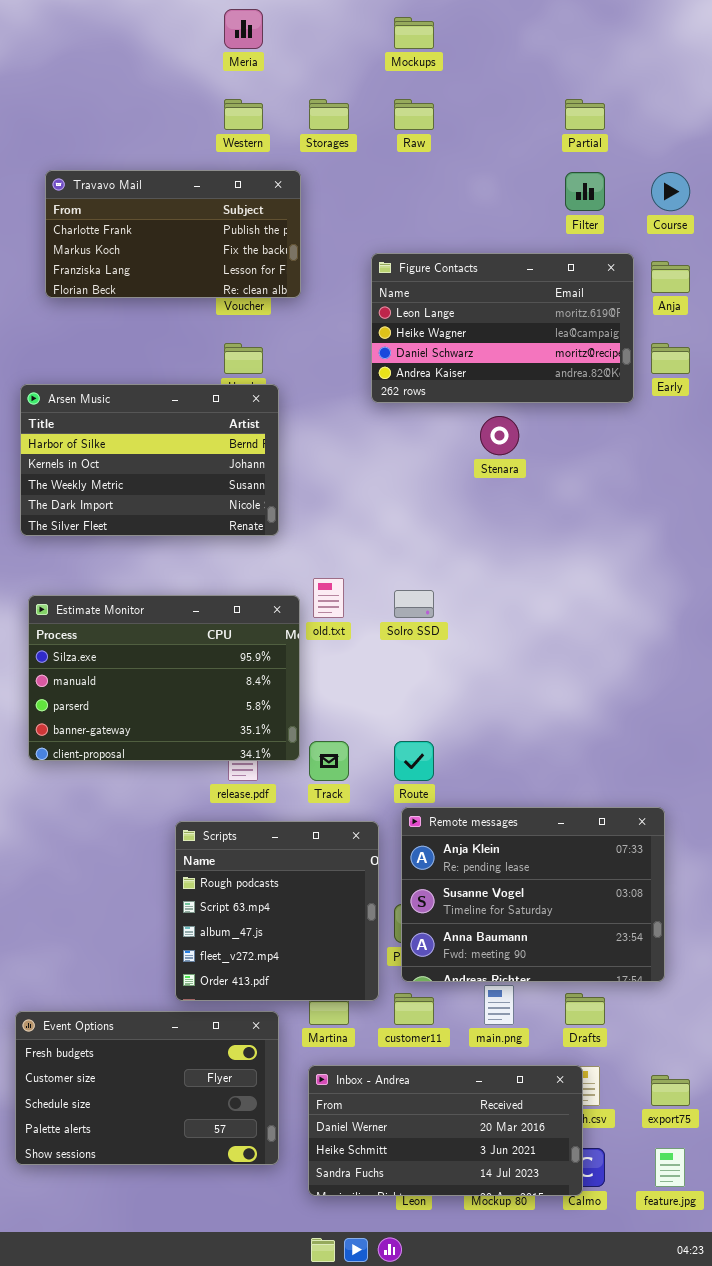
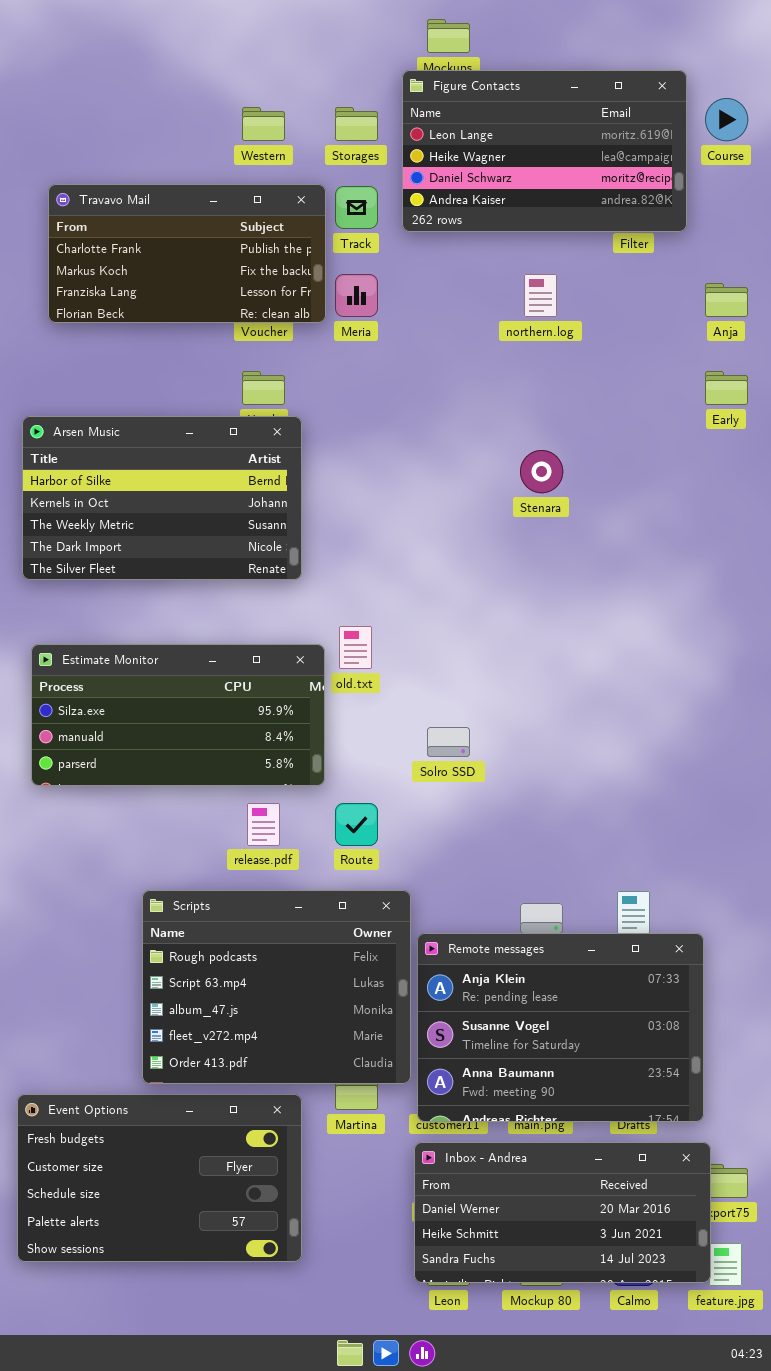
Meria: [224,9,263,49] -> [335,274,378,317], moved
Course: [651,172,690,211] -> [705,98,748,141], moved
Figure Contacts: [371,253,634,403] -> [402,70,687,232], moved
Solro SSD: [394,590,434,618] -> [427,727,470,757], moved
Estimate Monitor: [28,595,300,761] -> [31,644,325,786], resized
Track: [309,741,349,781] -> [335,186,378,229], moved
Route: [394,741,434,781] -> [335,803,378,846], moved
Remote messages: [401,807,665,982] -> [417,933,704,1122], moved
Scripts: [175,821,379,1001] -> [142,890,411,1084], resized
Inbox - Andrea: [308,1065,583,1196] -> [414,1142,711,1283], moved

